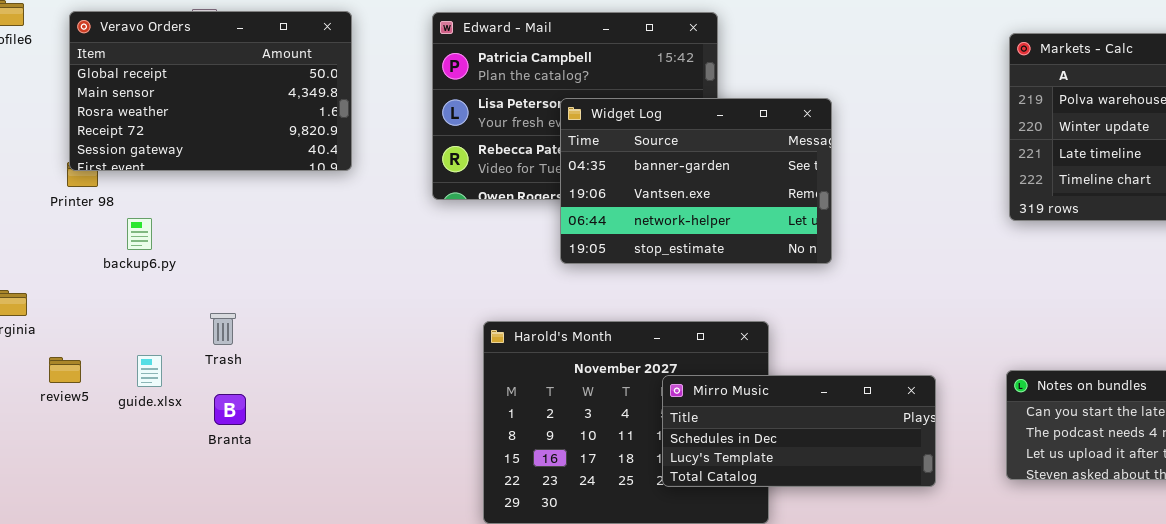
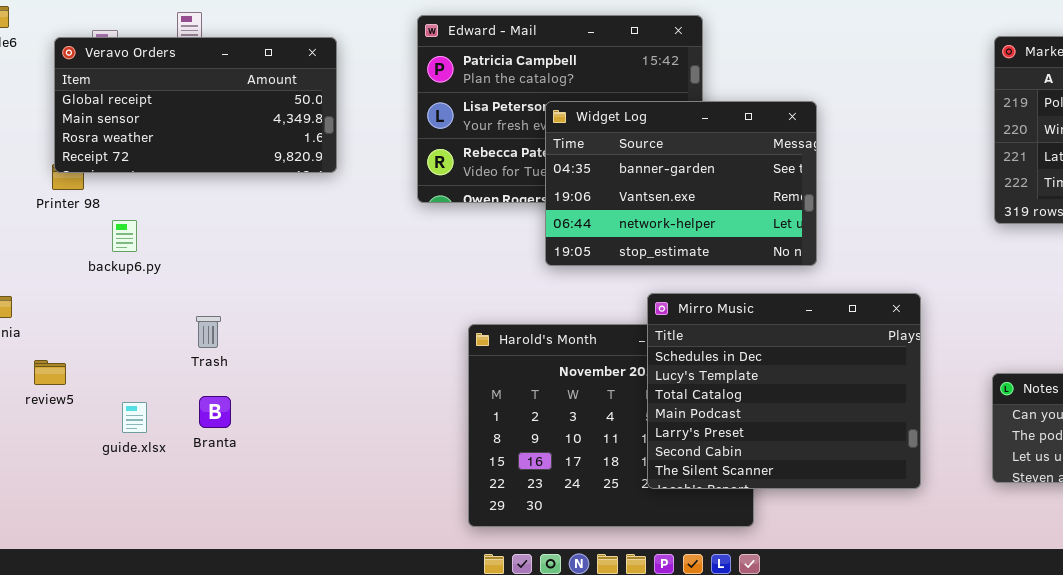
Veravo Orders: [69,11,352,171] -> [54,37,337,173], resized
guide.xlsx: [137,355,162,387] -> [122,402,147,433], moved
Mirro Music: [662,375,936,487] -> [647,293,921,489], resized

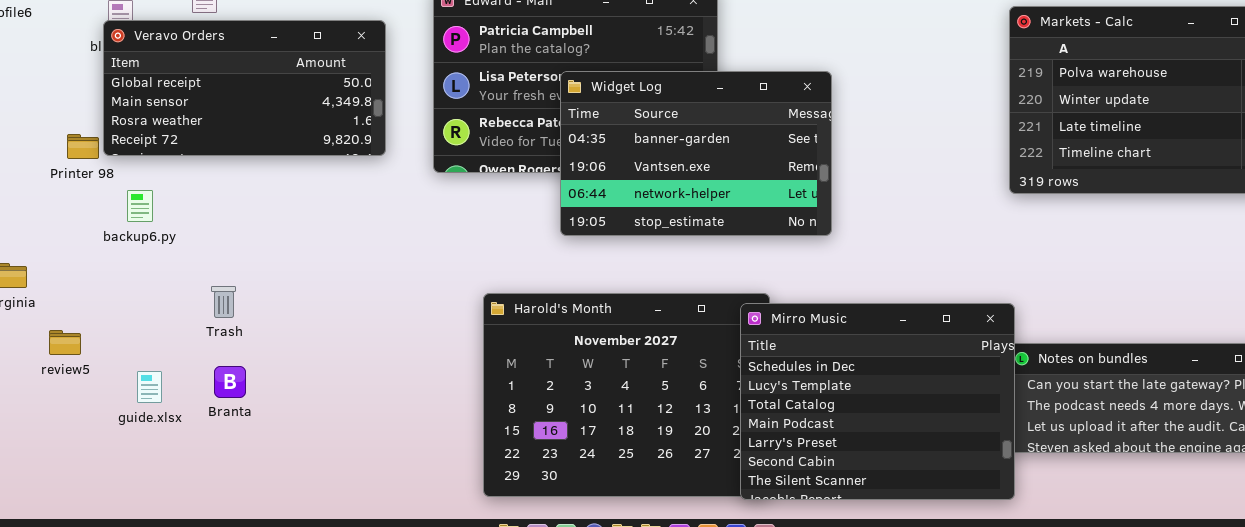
Veravo Orders: [54,37,337,173] -> [103,20,386,156], moved
Mirro Music: [647,293,921,489] -> [740,303,1015,500], moved

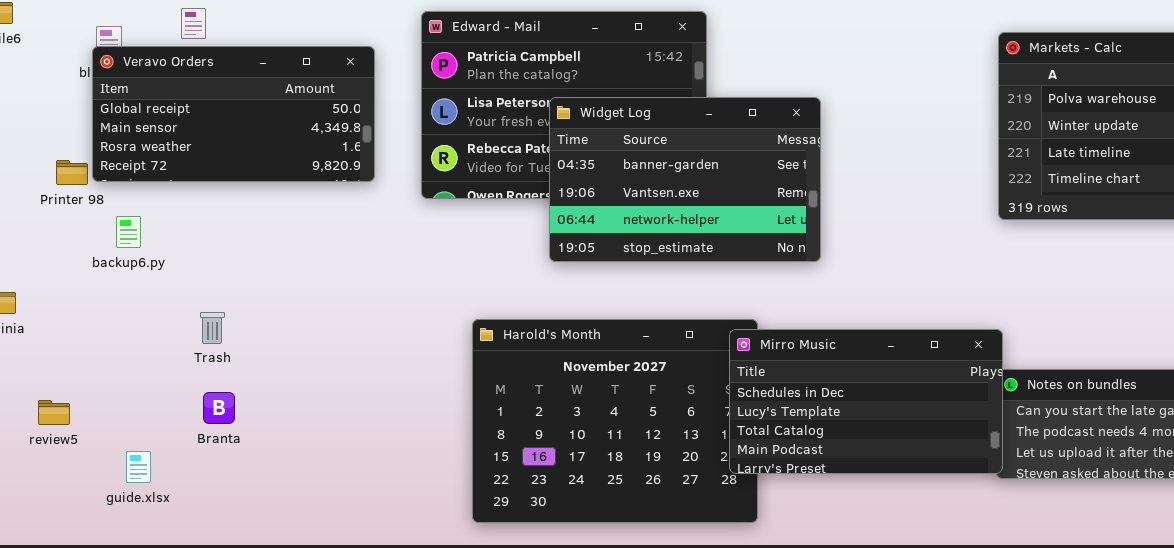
Mirro Music: [740,303,1015,500] -> [729,329,1003,474], resized
review5: [49,330,81,355] -> [38,400,70,425], moved
guide.xlsx: [137,371,162,403] -> [126,451,151,483], moved

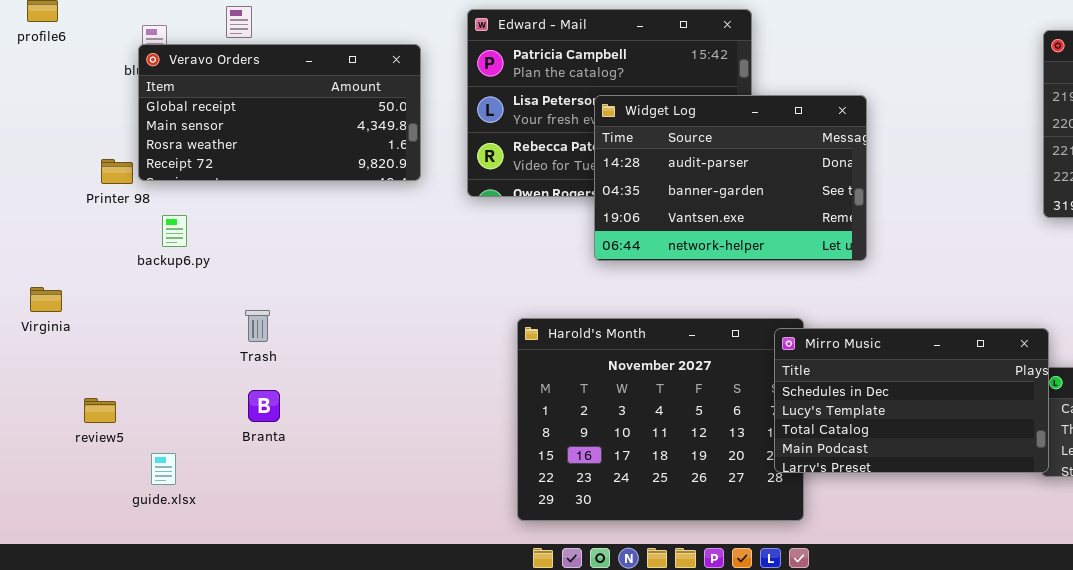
Widget Log: [549,97,821,262] -> [594,95,867,261], scrolled up 1 row
guide.xlsx: [126,451,151,483] -> [151,453,176,485], moved

